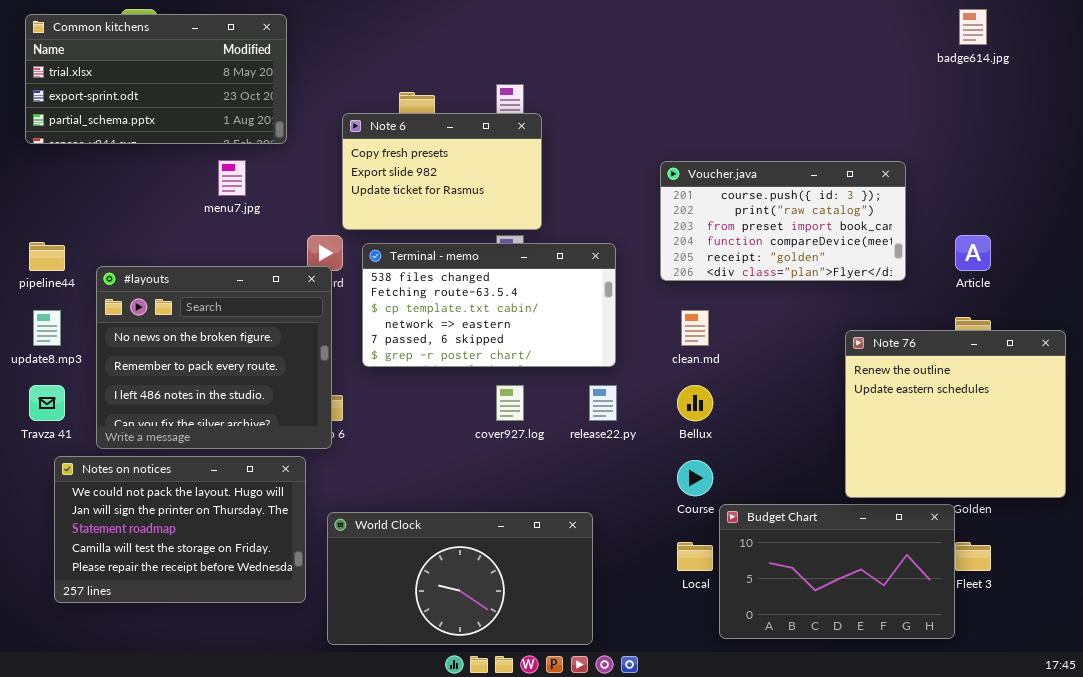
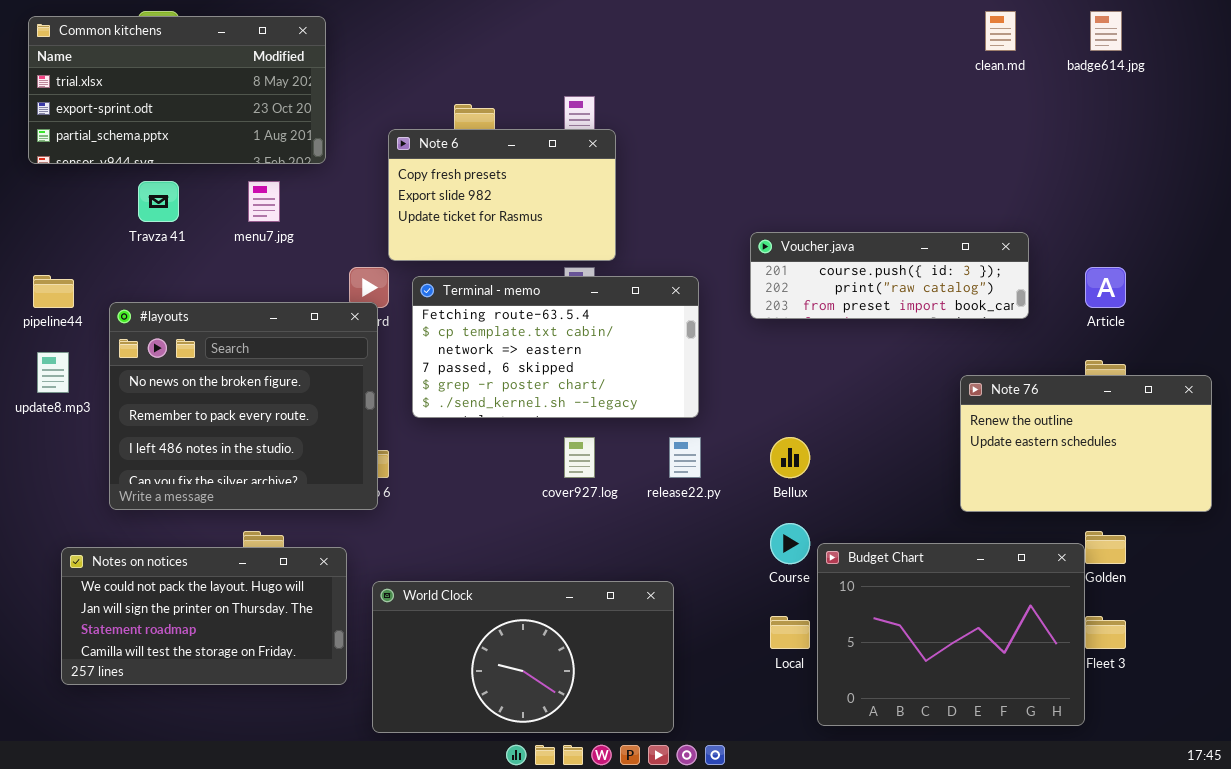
Voucher.java: [660,161,906,281] -> [750,232,1029,319], resized
Terminal - memo: [362,243,616,367] -> [412,276,699,418], scrolled down 1 row
clean.md: [681,310,709,346] -> [985,11,1016,51], moved
Note 76: [845,330,1066,498] -> [960,375,1212,512], resized
Travza 41: [29,385,65,421] -> [138,181,179,222], moved
Notes on notices: [54,456,306,603] -> [61,547,347,685], resized
Budget Chart: [719,504,955,639] -> [817,543,1085,726], resized

